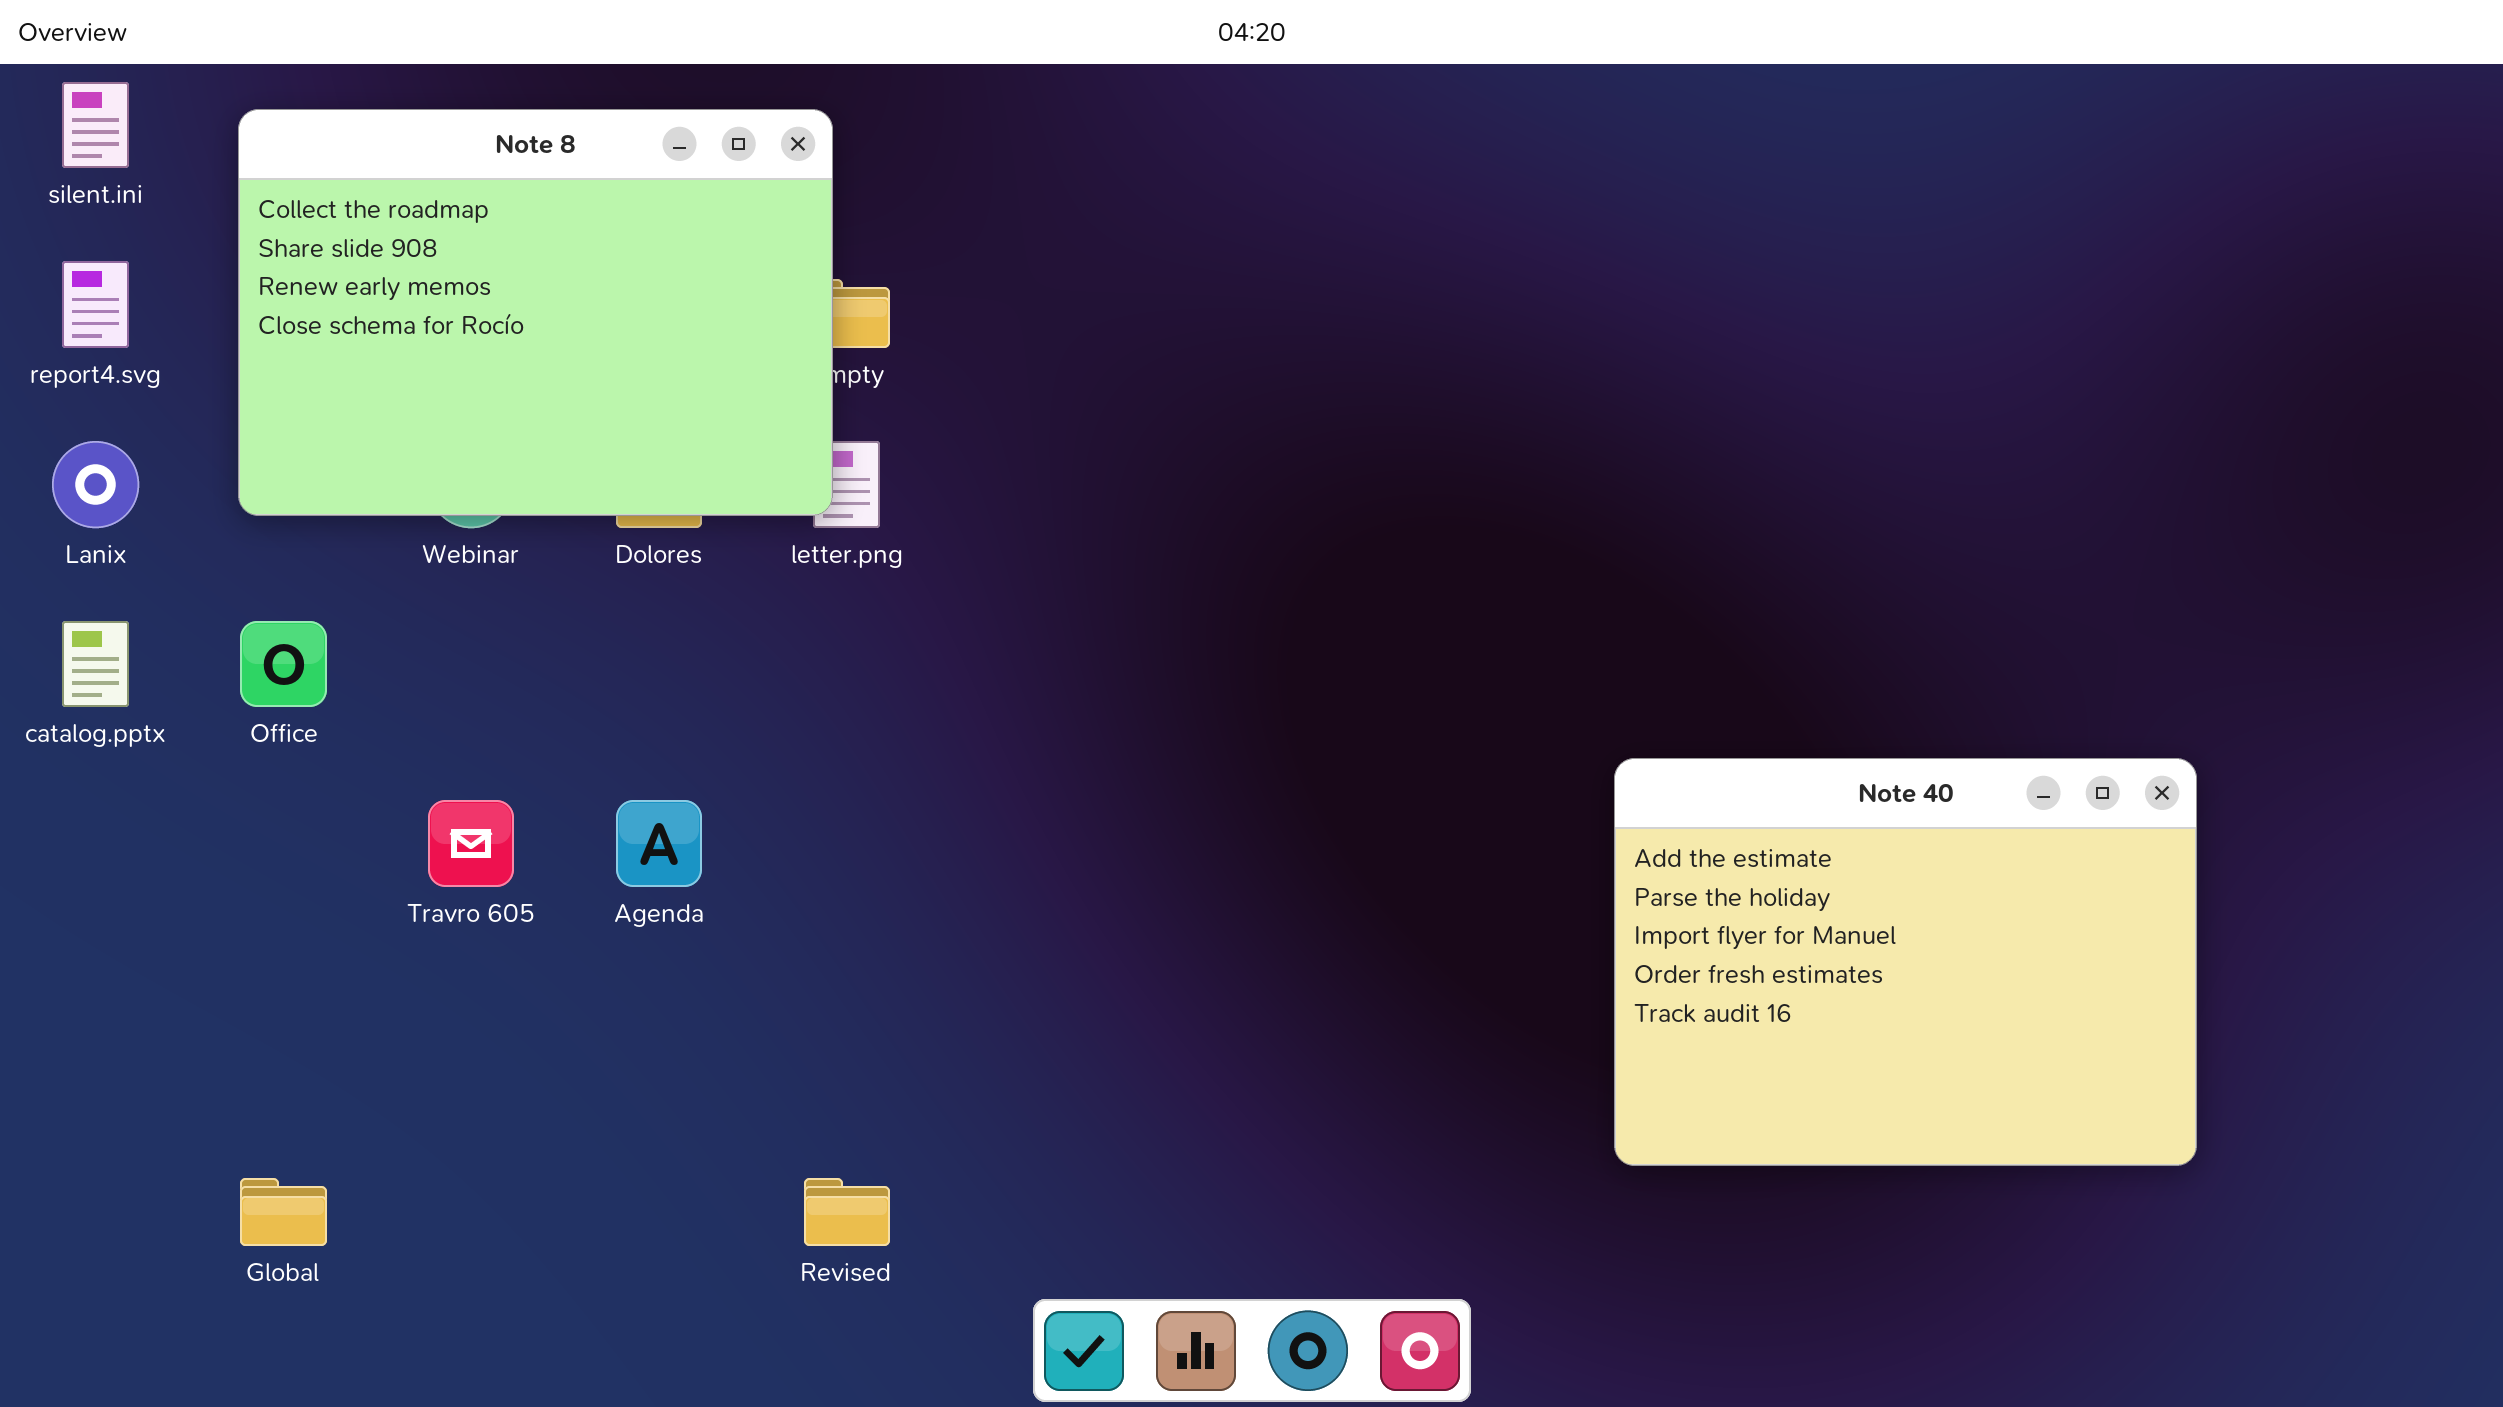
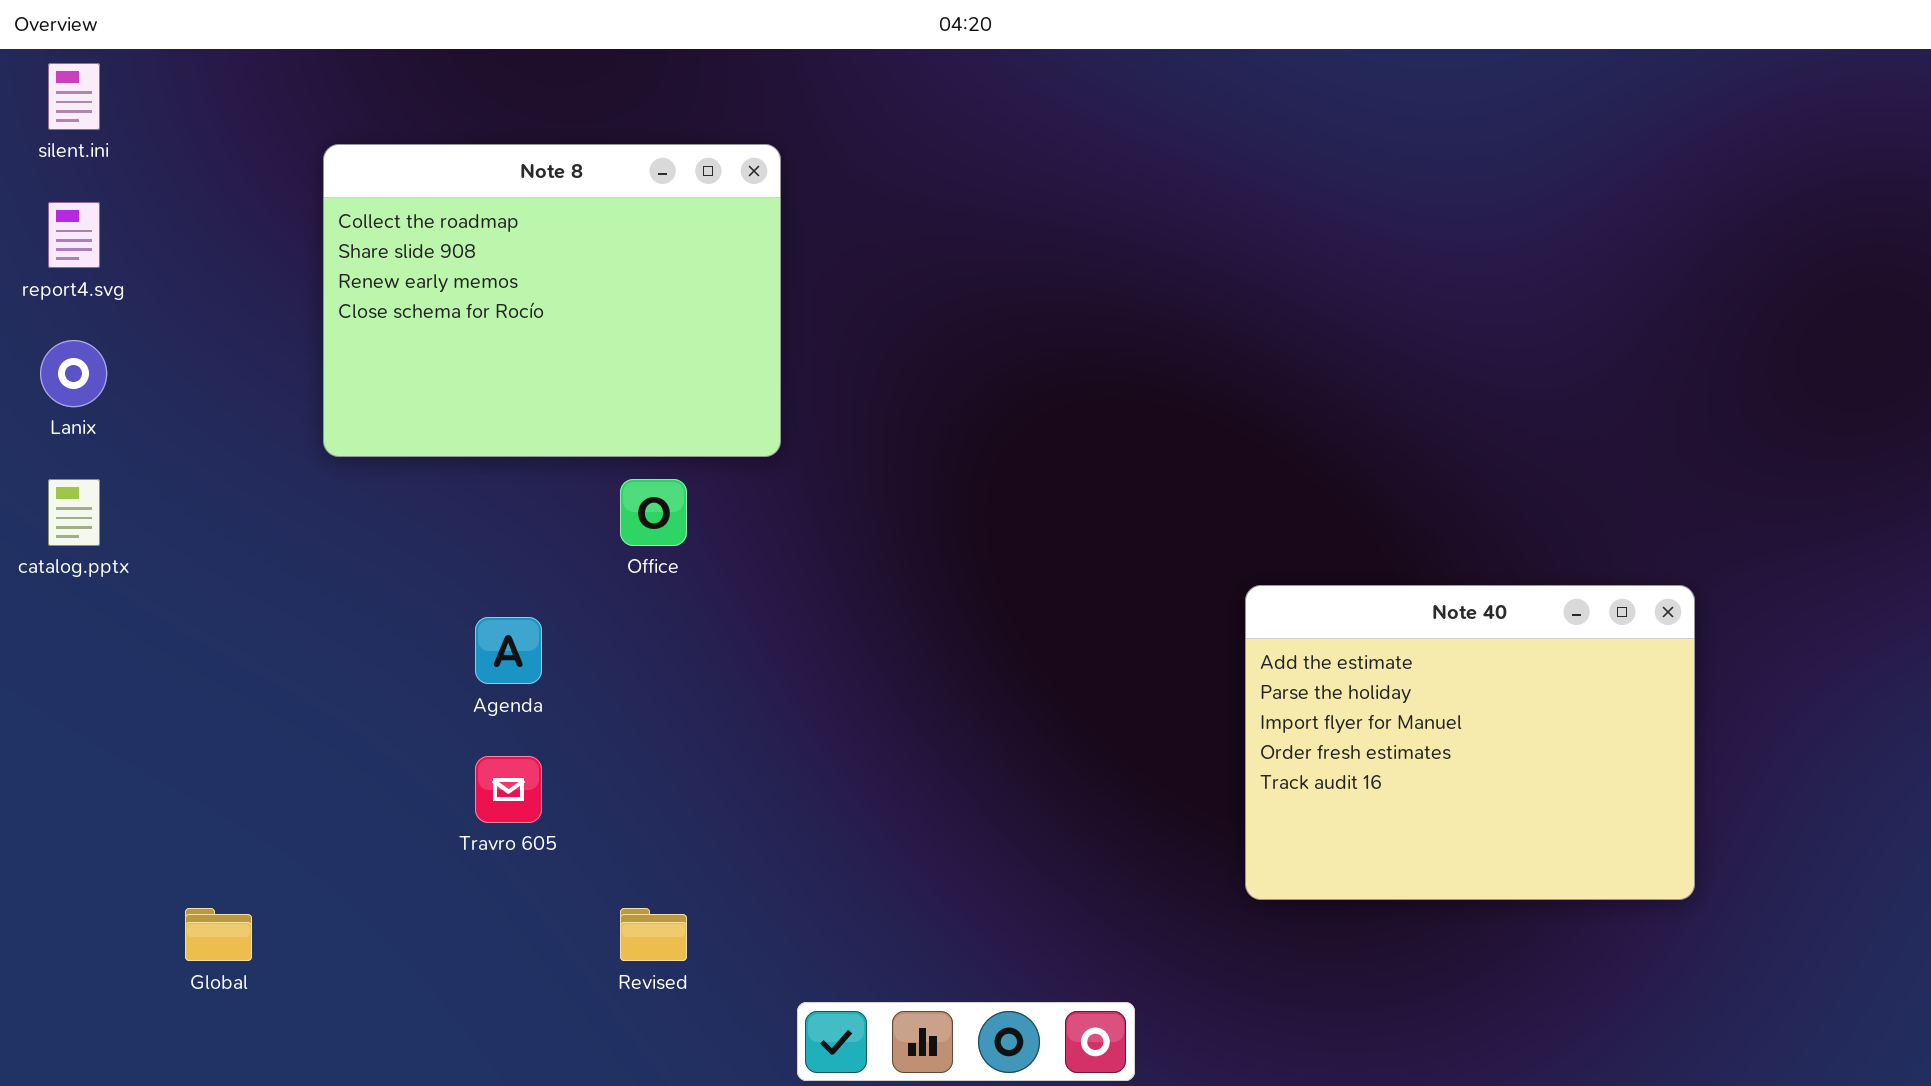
Note 8: [238,109,833,516] -> [323,144,781,457], moved
Office: [240,621,327,707] -> [620,479,687,546], moved
Travro 605: [428,800,514,887] -> [475,756,542,823], moved

